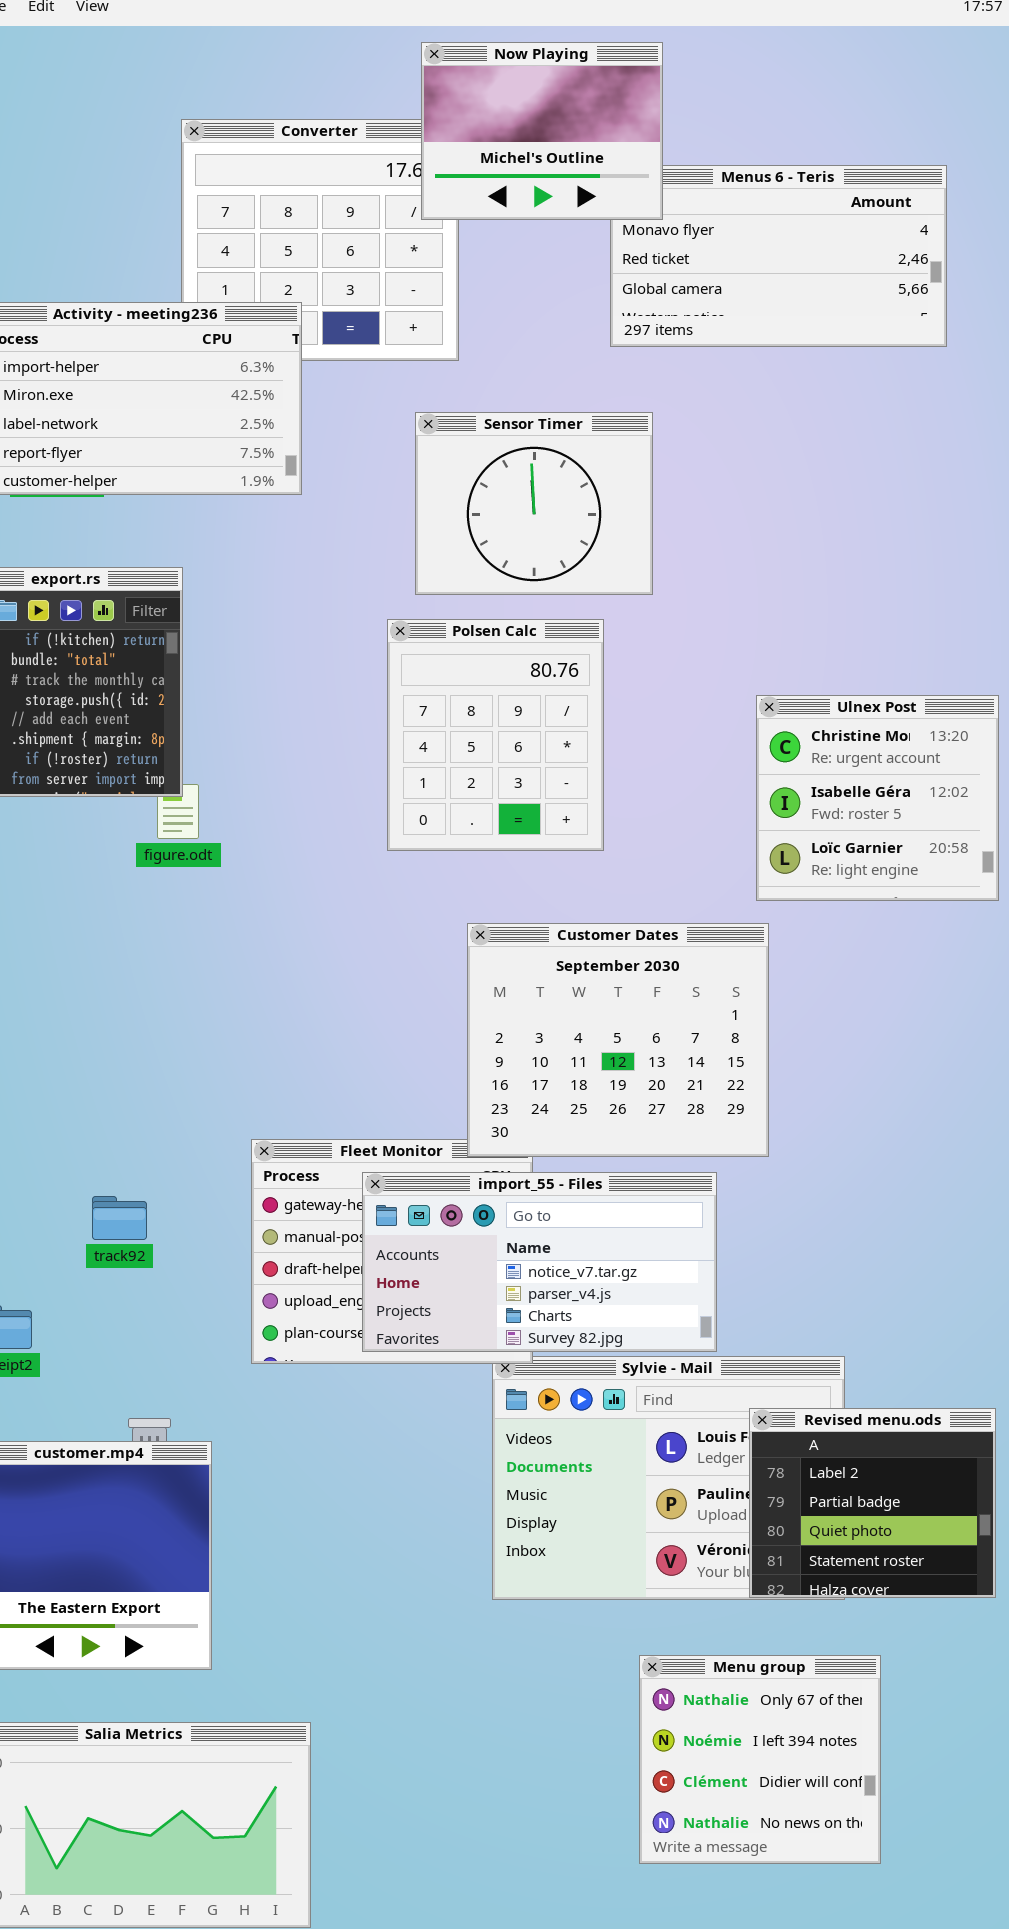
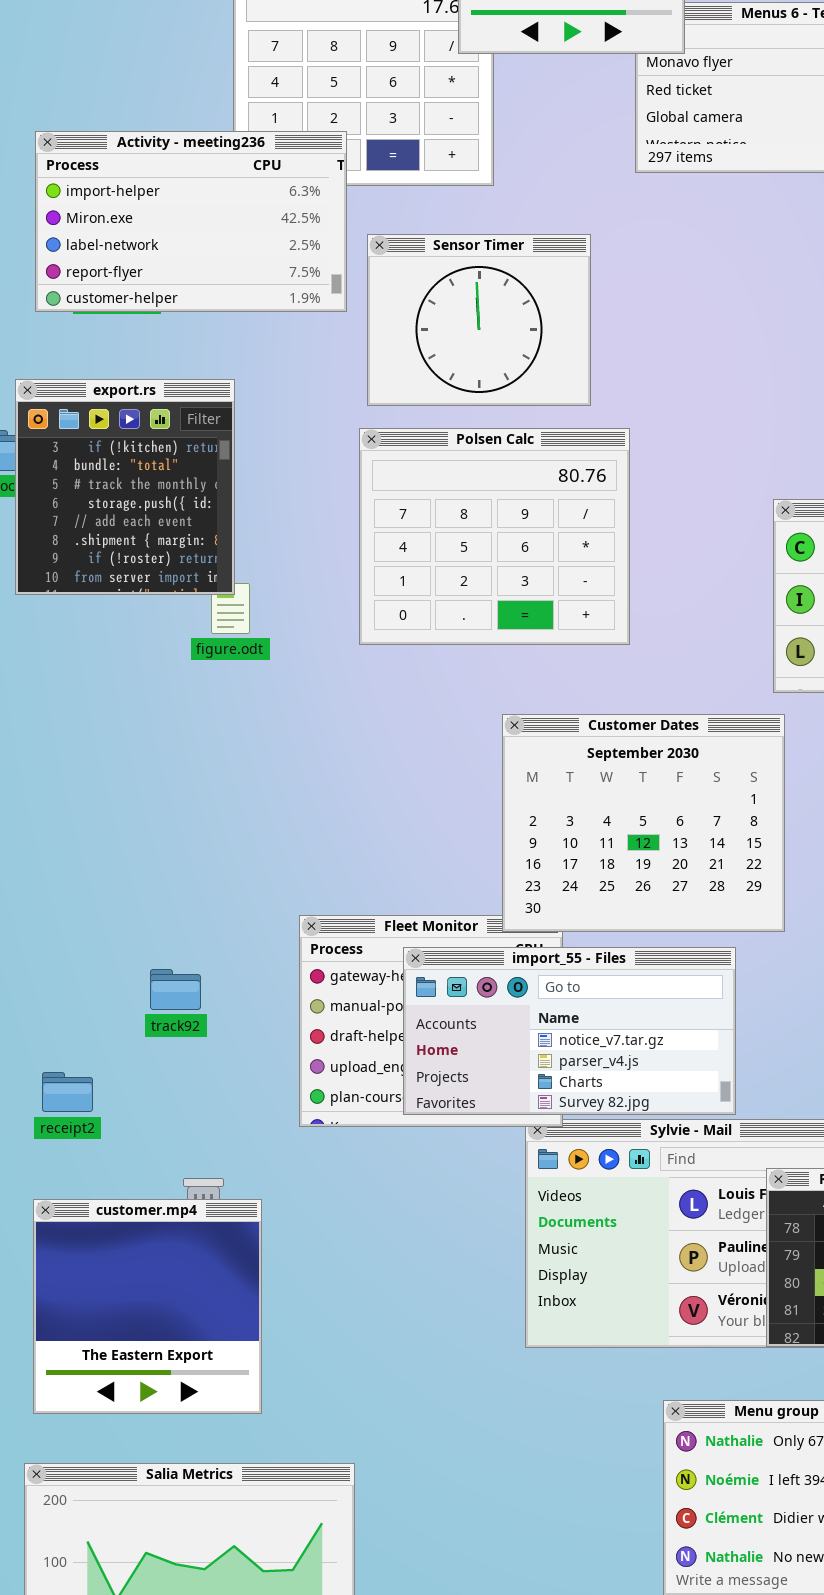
Sensor Timer: [415,412,653,595] -> [367,234,591,406], moved
Polsen Calc: [387,619,604,851] -> [359,428,630,645], resized

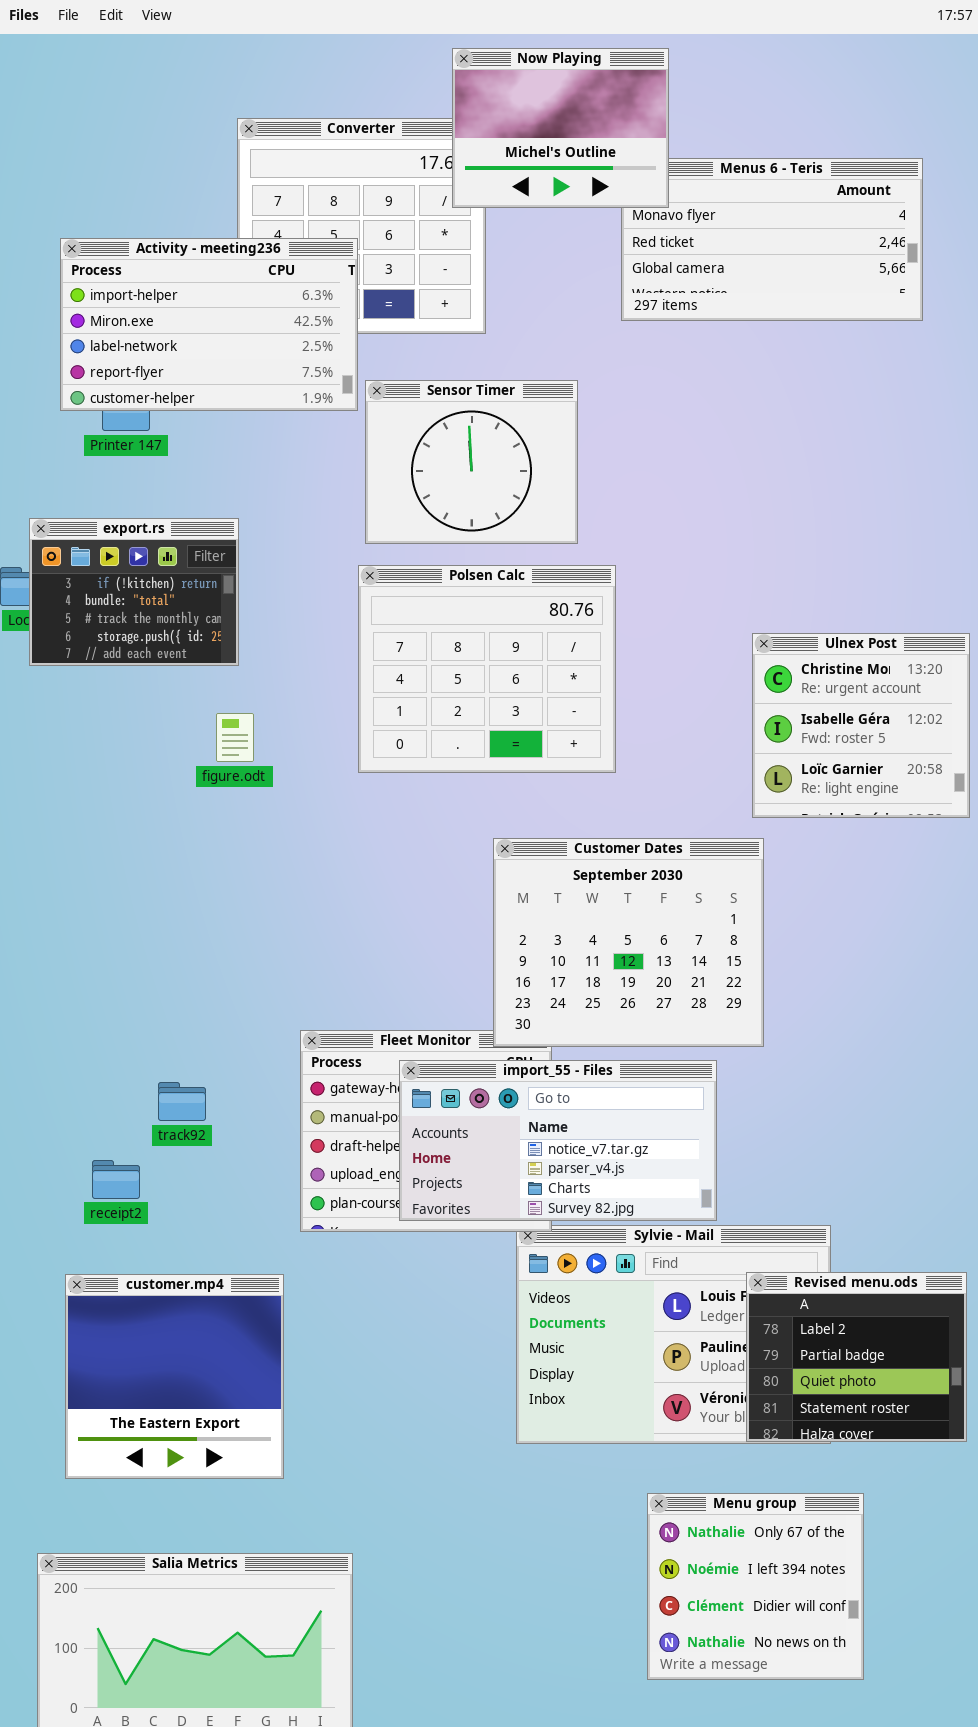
Activity - meeting236: [35,131,347,312] -> [60,238,358,411], moved
export.rs: [15,379,235,595] -> [29,518,239,666], resized
receipt2: [42,1072,93,1112] -> [92,1160,140,1199], moved
customer.mp4: [33,1199,262,1414] -> [65,1274,284,1479], moved

